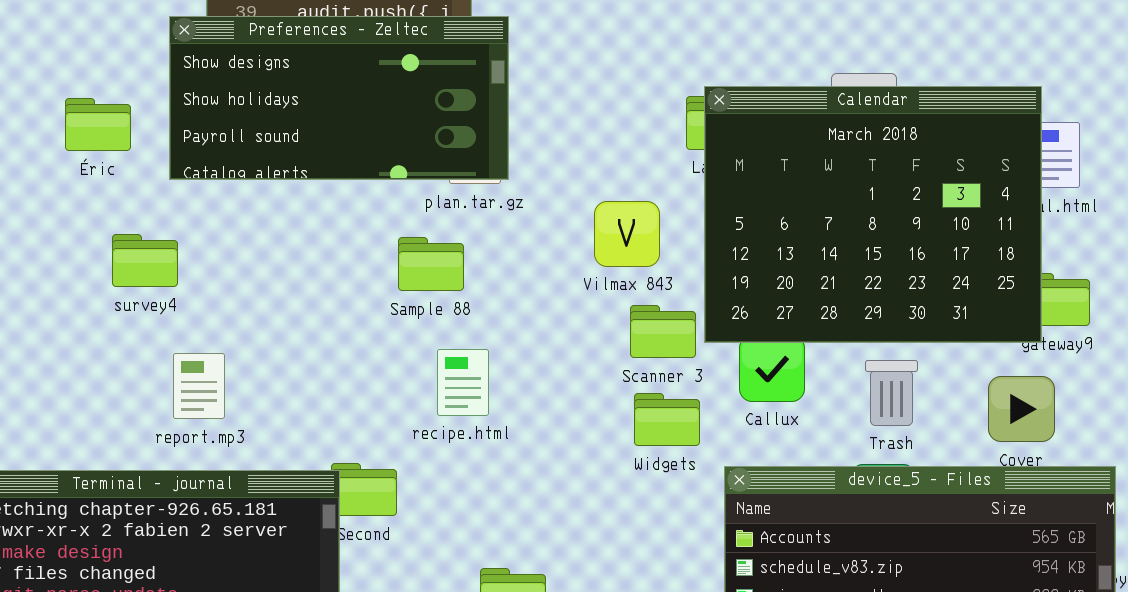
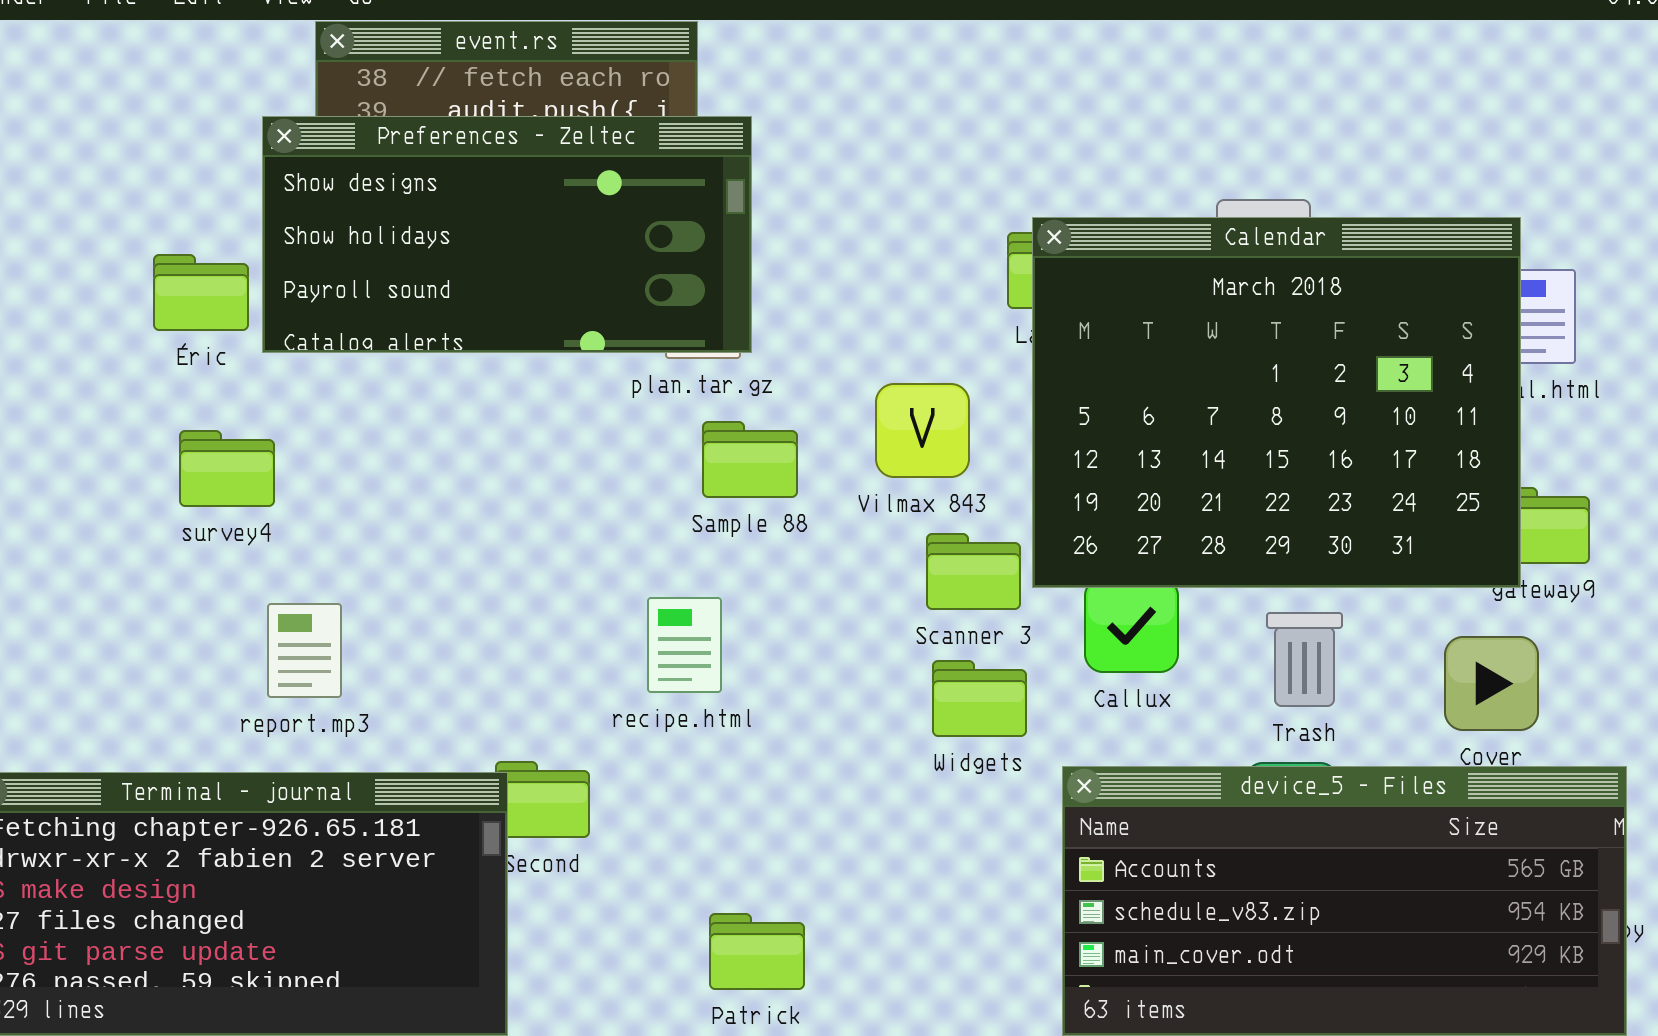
Éric: [65,98,131,151] -> [153,254,249,331], moved
Sample 88: [398,237,464,291] -> [702,421,798,498], moved

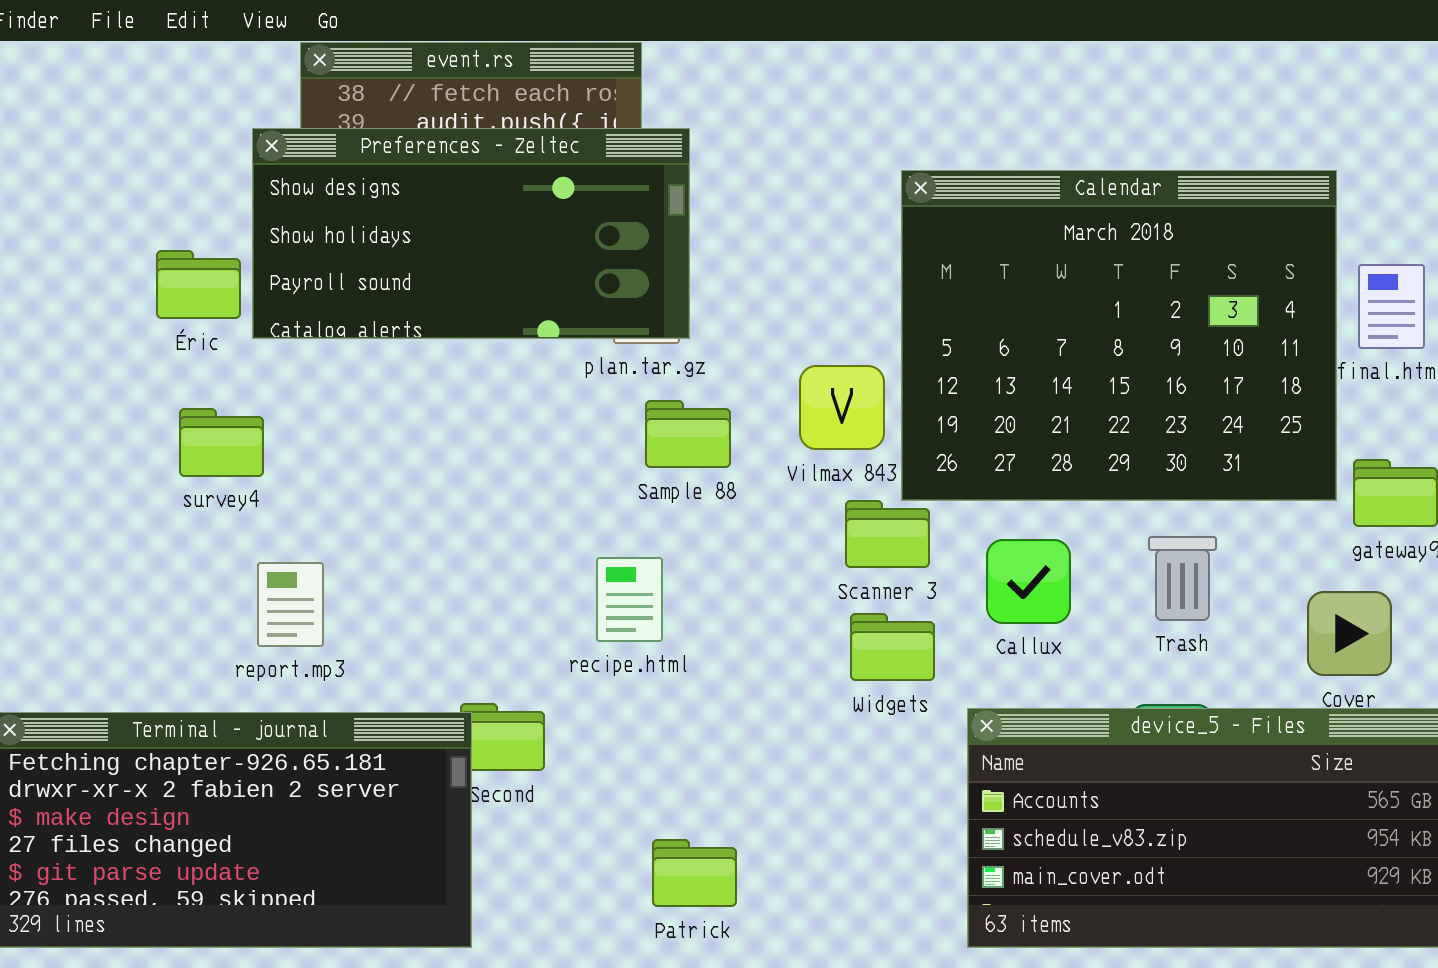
Calendar: [1032,217,1521,588] -> [901,170,1337,501], moved
Trash: [1266,612,1343,707] -> [1148,536,1217,621], moved

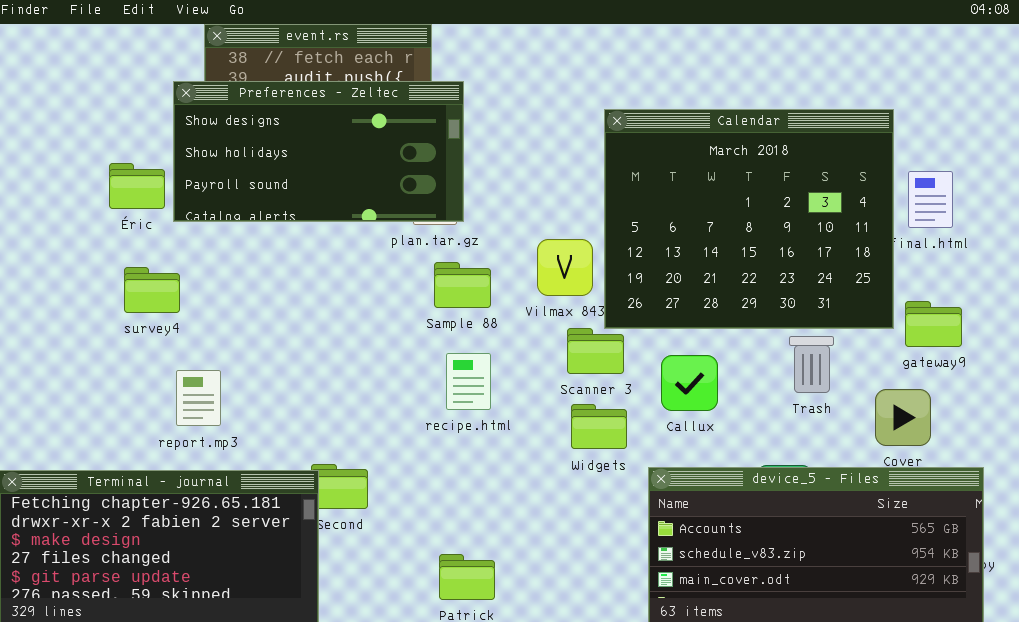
Trash: [1148,536,1217,621] -> [789,336,834,393], moved
recipe.html: [596,557,663,642] -> [446,353,491,410], moved

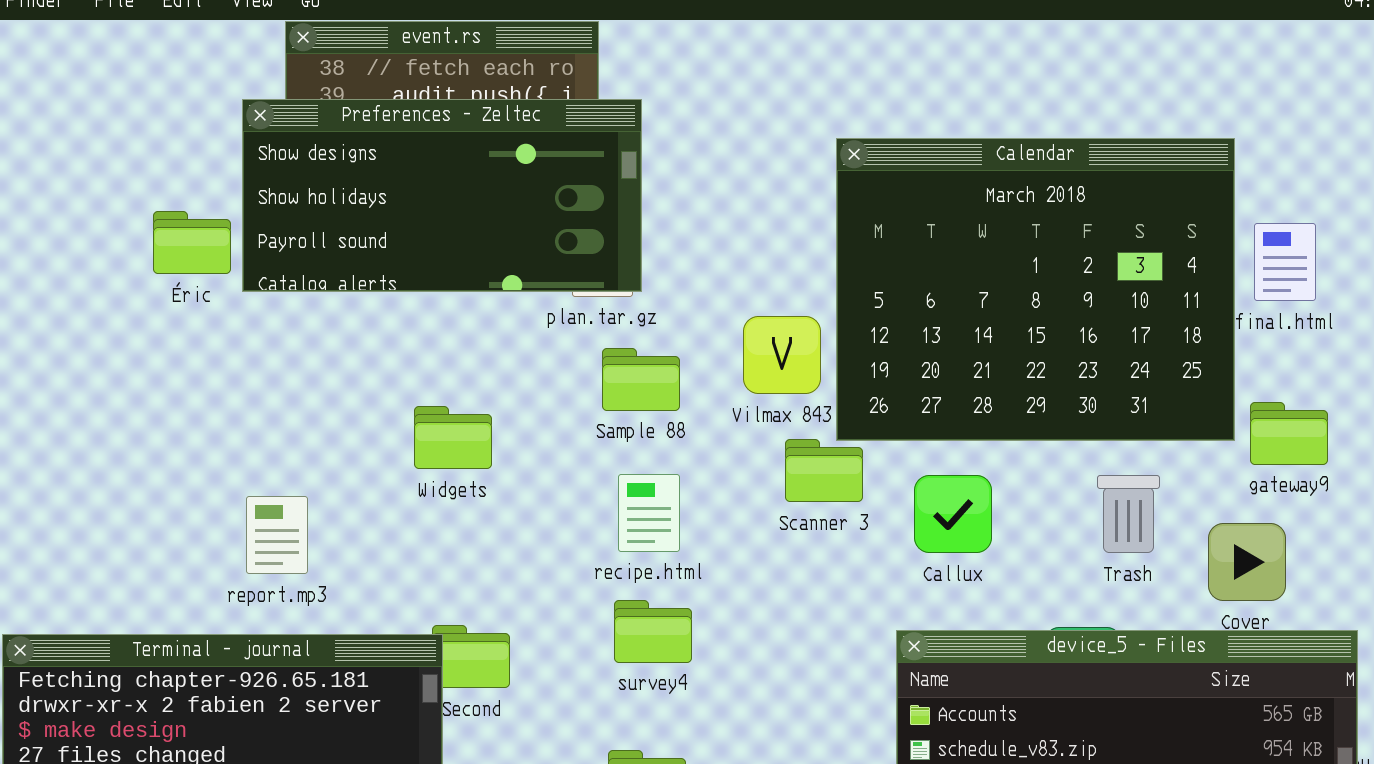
survey4: [124,267,180,313] -> [614,600,692,663], moved
Trash: [789,336,834,393] -> [1097,475,1160,553], moved
Widgets: [571,404,627,449] -> [414,406,492,469], moved

